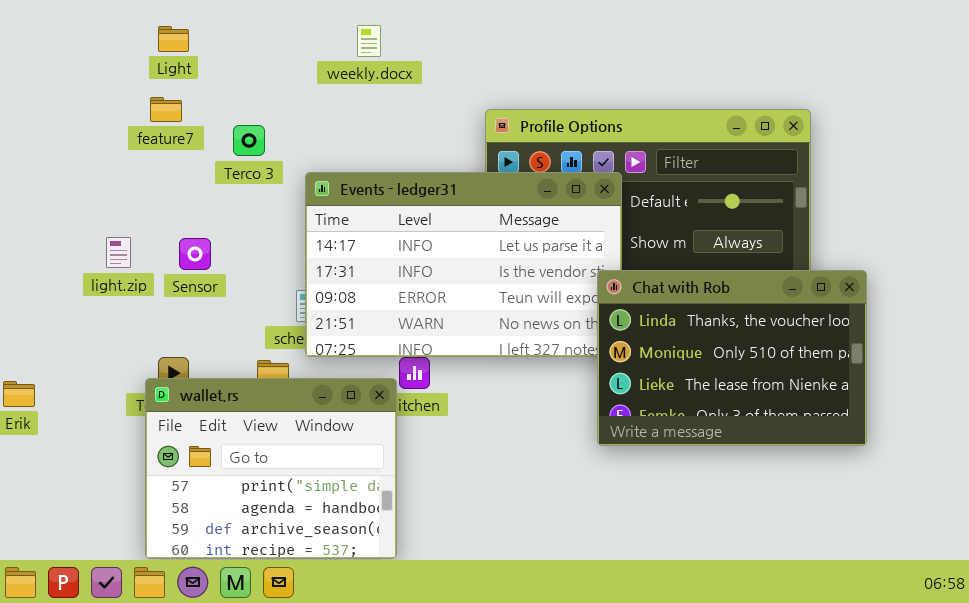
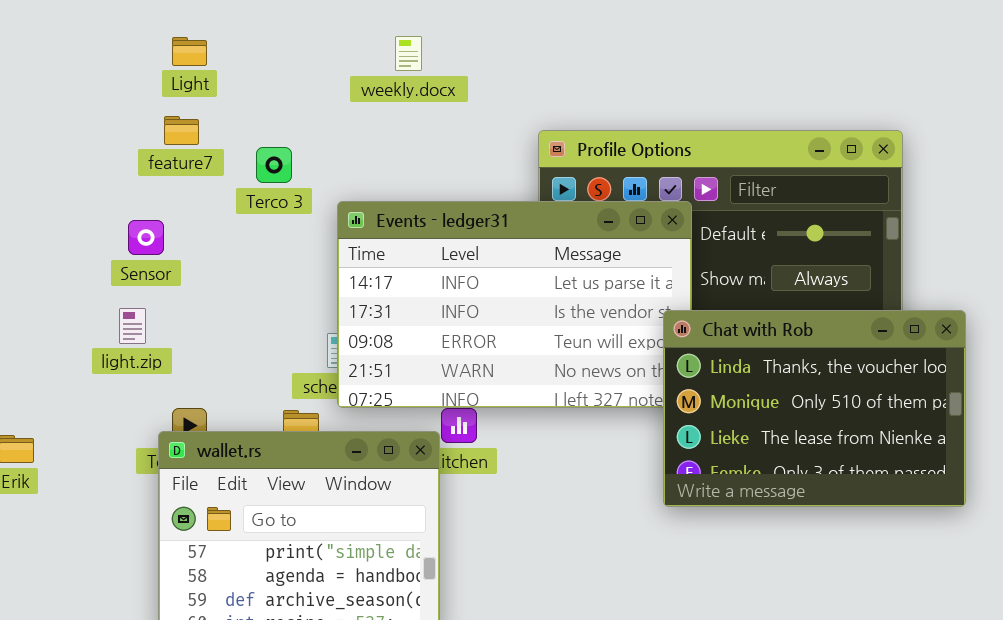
light.zip: [106,237,131,268] -> [119,308,146,344], moved
Sensor: [179,238,211,270] -> [128,220,164,255], moved

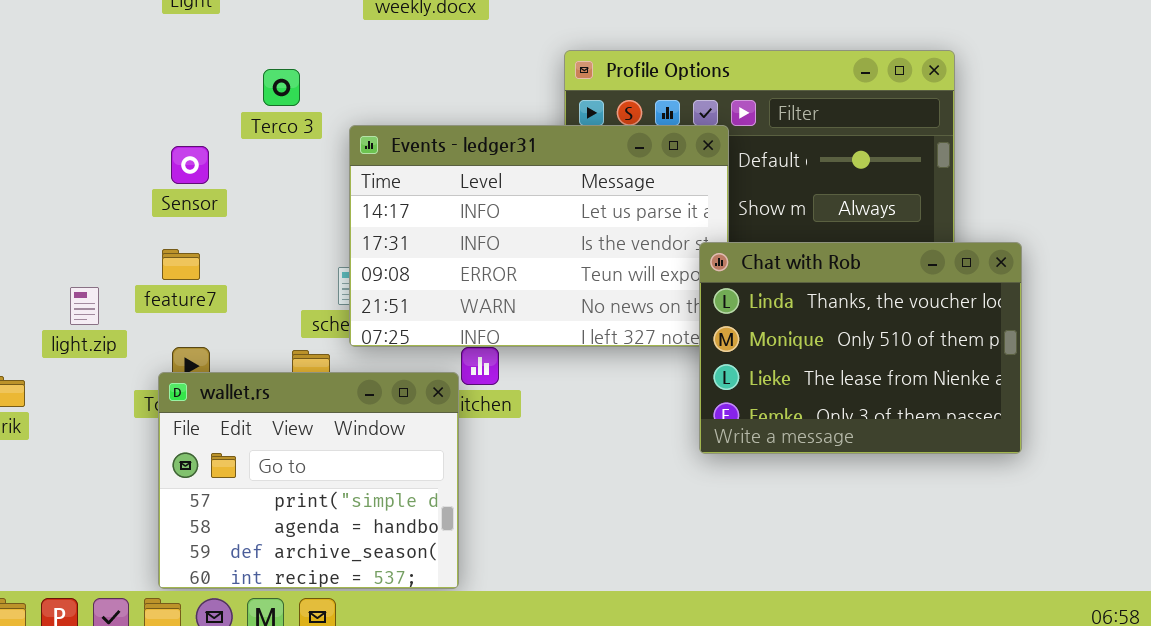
feature7: [164,116,199,145] -> [162,249,200,280], moved
Sensor: [128,220,164,255] -> [171,146,209,184], moved
light.zip: [119,308,146,344] -> [70,287,99,325], moved

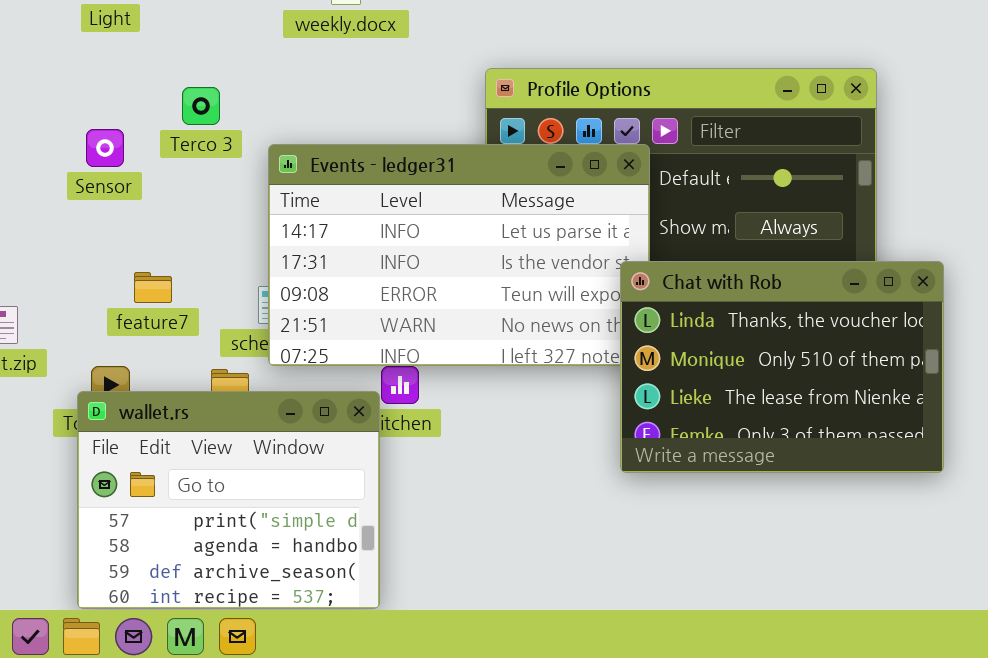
Sensor: [171,146,209,184] -> [86,129,124,167], moved
feature7: [162,249,200,280] -> [134,272,172,303], moved

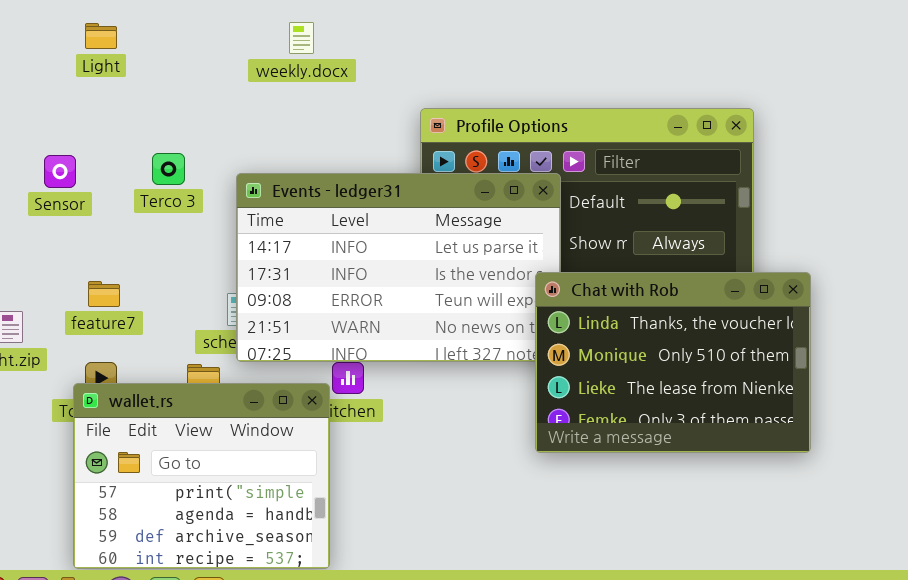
Terco 3: [182,87,220,125] -> [152,153,185,185], moved
Sensor: [86,129,124,167] -> [44,155,76,188], moved
feature7: [134,272,172,303] -> [88,281,120,307], moved

